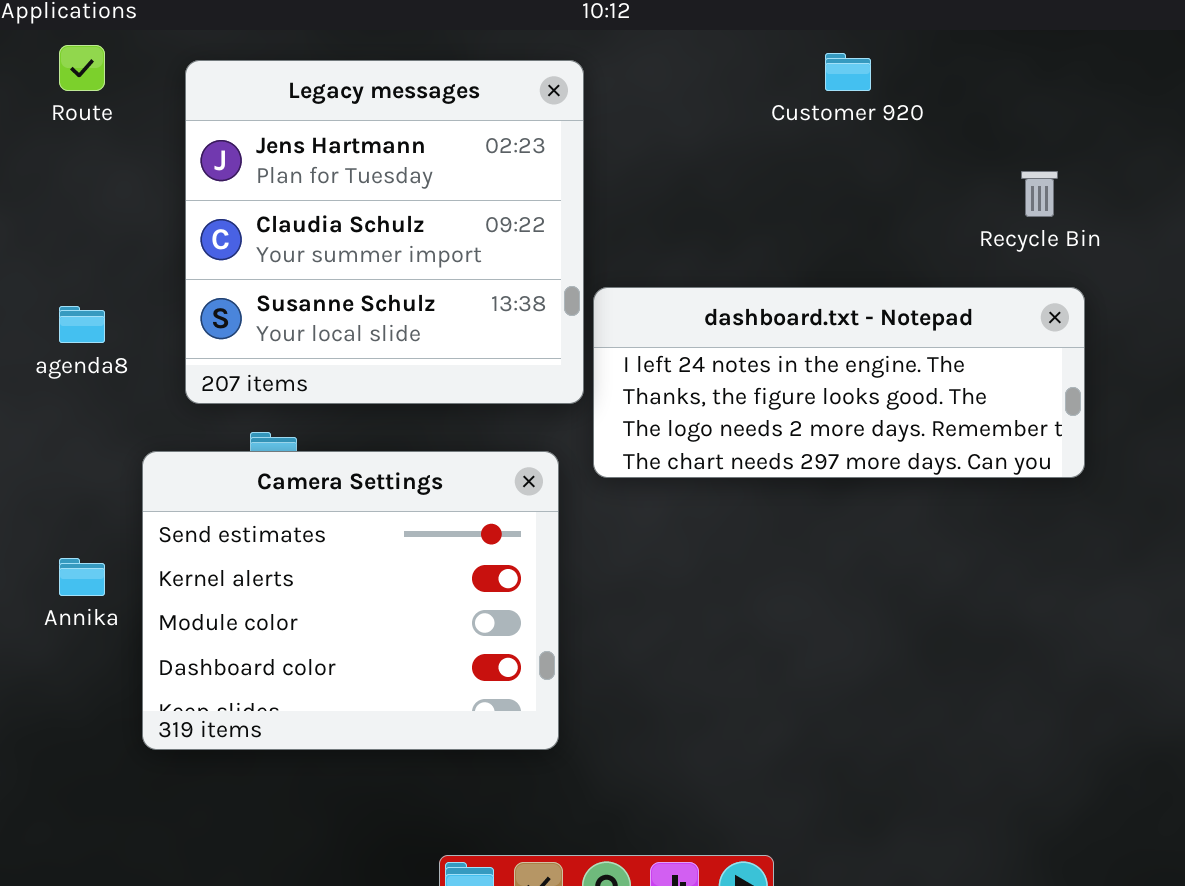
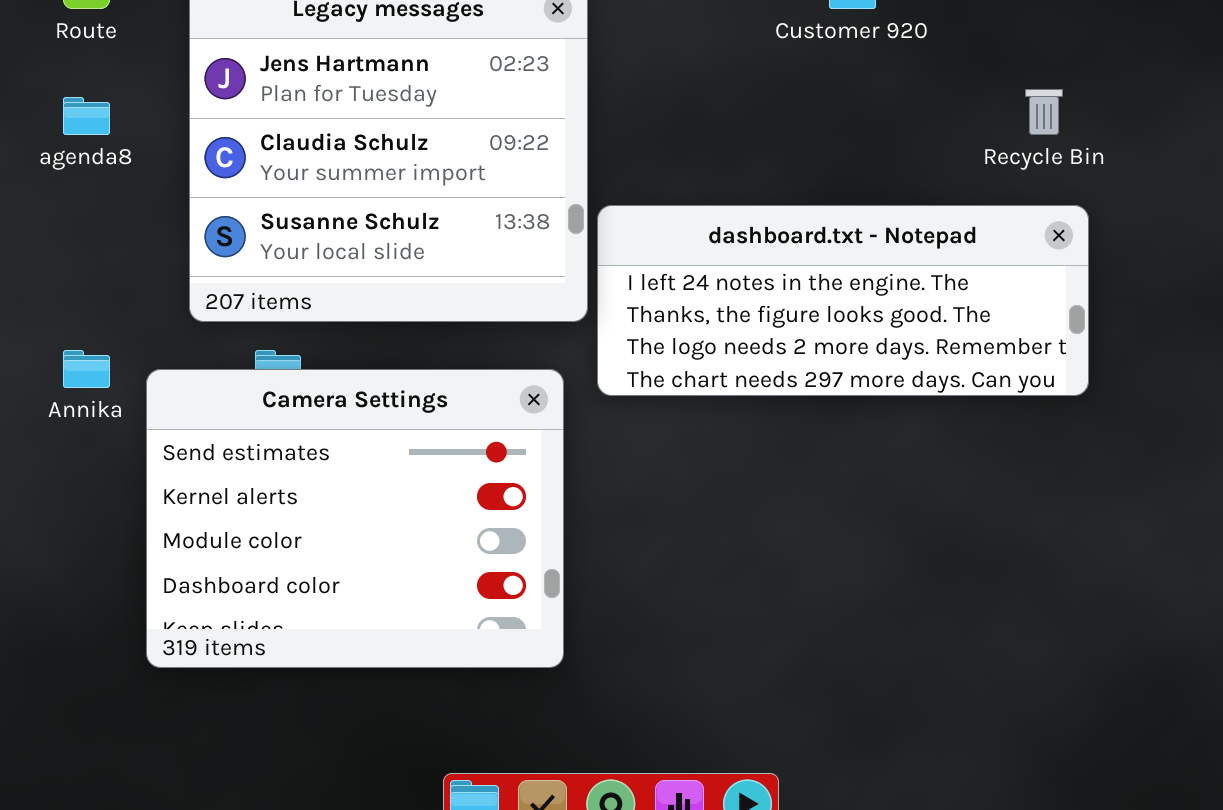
agenda8: [59,306,105,343] -> [63,97,110,135], moved
Annika: [59,558,105,596] -> [63,350,110,388], moved

